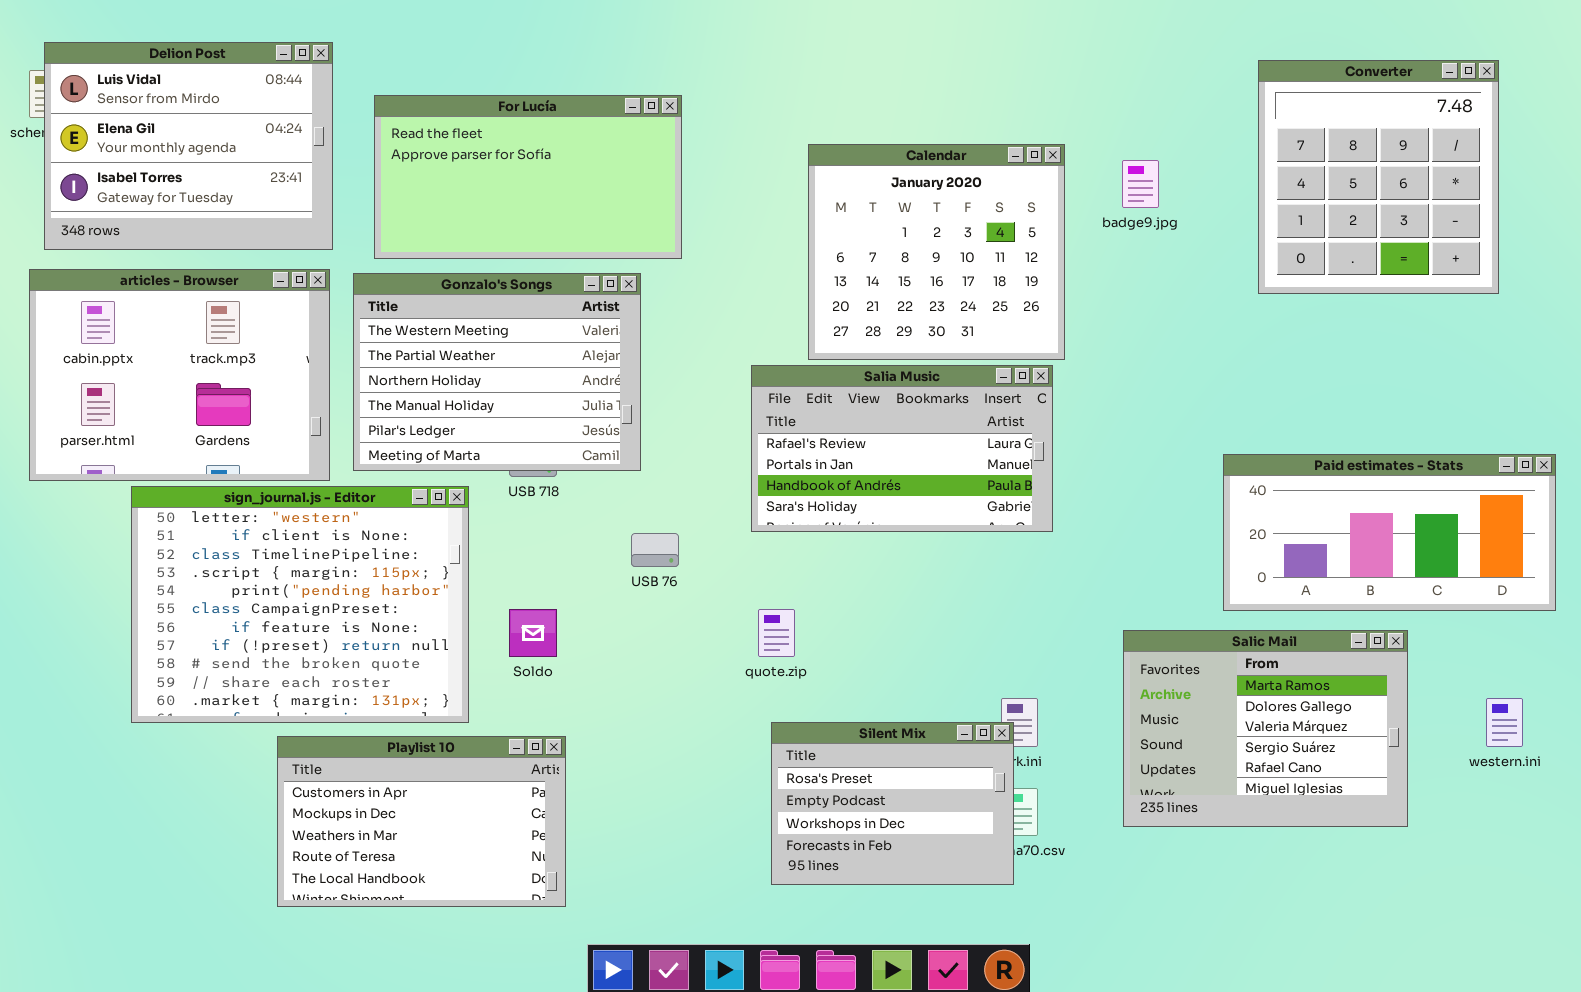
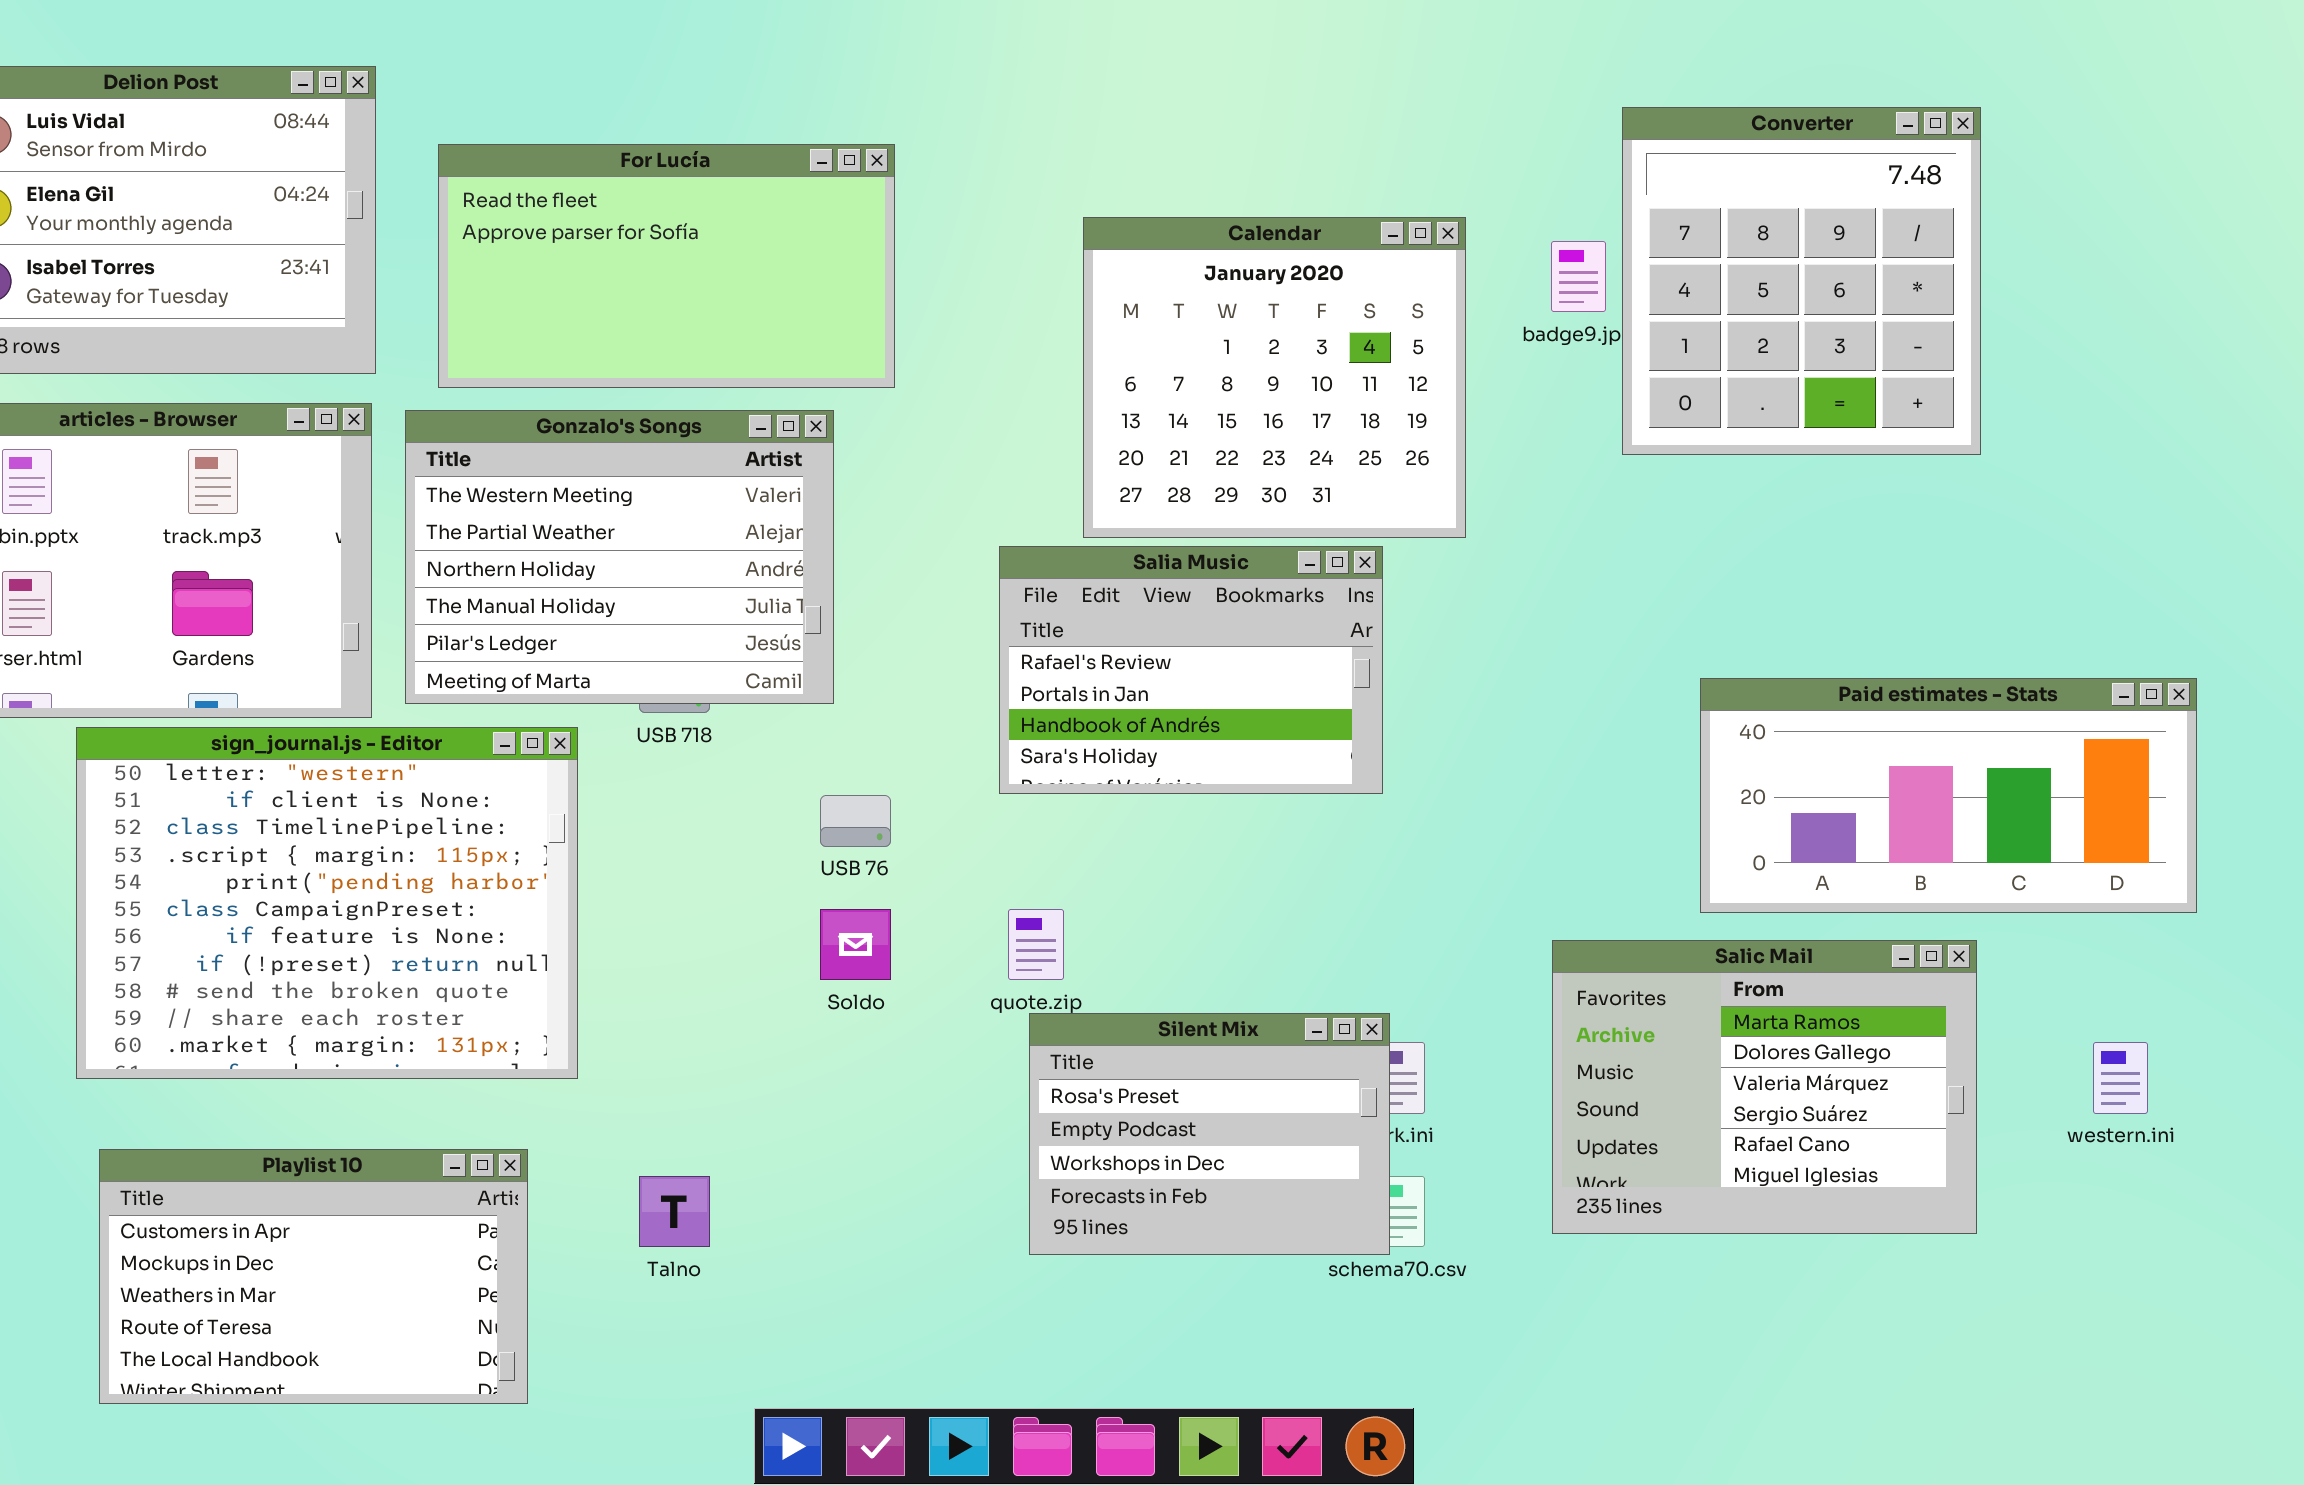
Converter: [1258,60,1499,294] -> [1622,107,1981,455], moved
Salia Music: [751,365,1053,532] -> [999,546,1383,794], resized
Soldo: [509,609,557,657] -> [820,909,891,980], moved
Silent Mix: [771,722,1014,885] -> [1029,1013,1390,1255], moved
Playlist 10: [277,736,566,907] -> [99,1149,528,1404], moved

